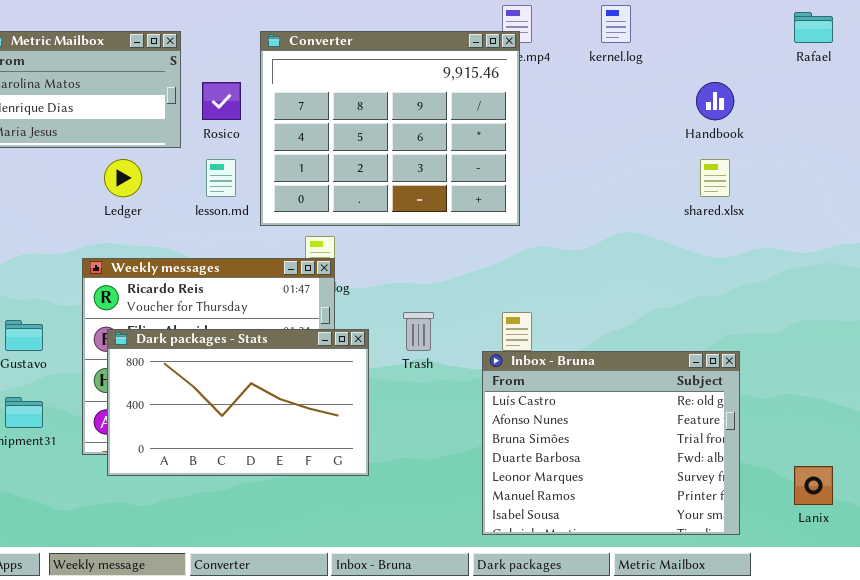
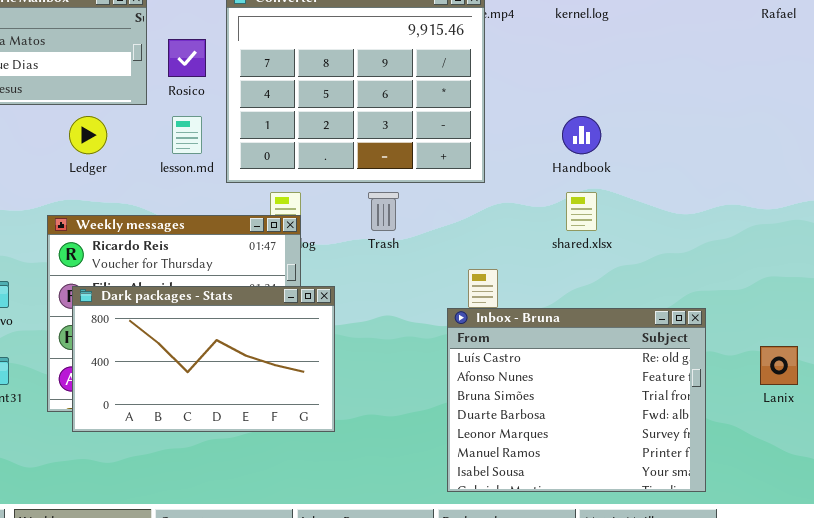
Handbook: [696,82,734,120] -> [562,116,601,154], moved
shared.xlsx: [700,159,730,197] -> [566,192,597,231], moved
Trash: [403,312,434,351] -> [368,192,399,231], moved
Lanix: [794,466,833,505] -> [760,346,798,385], moved

